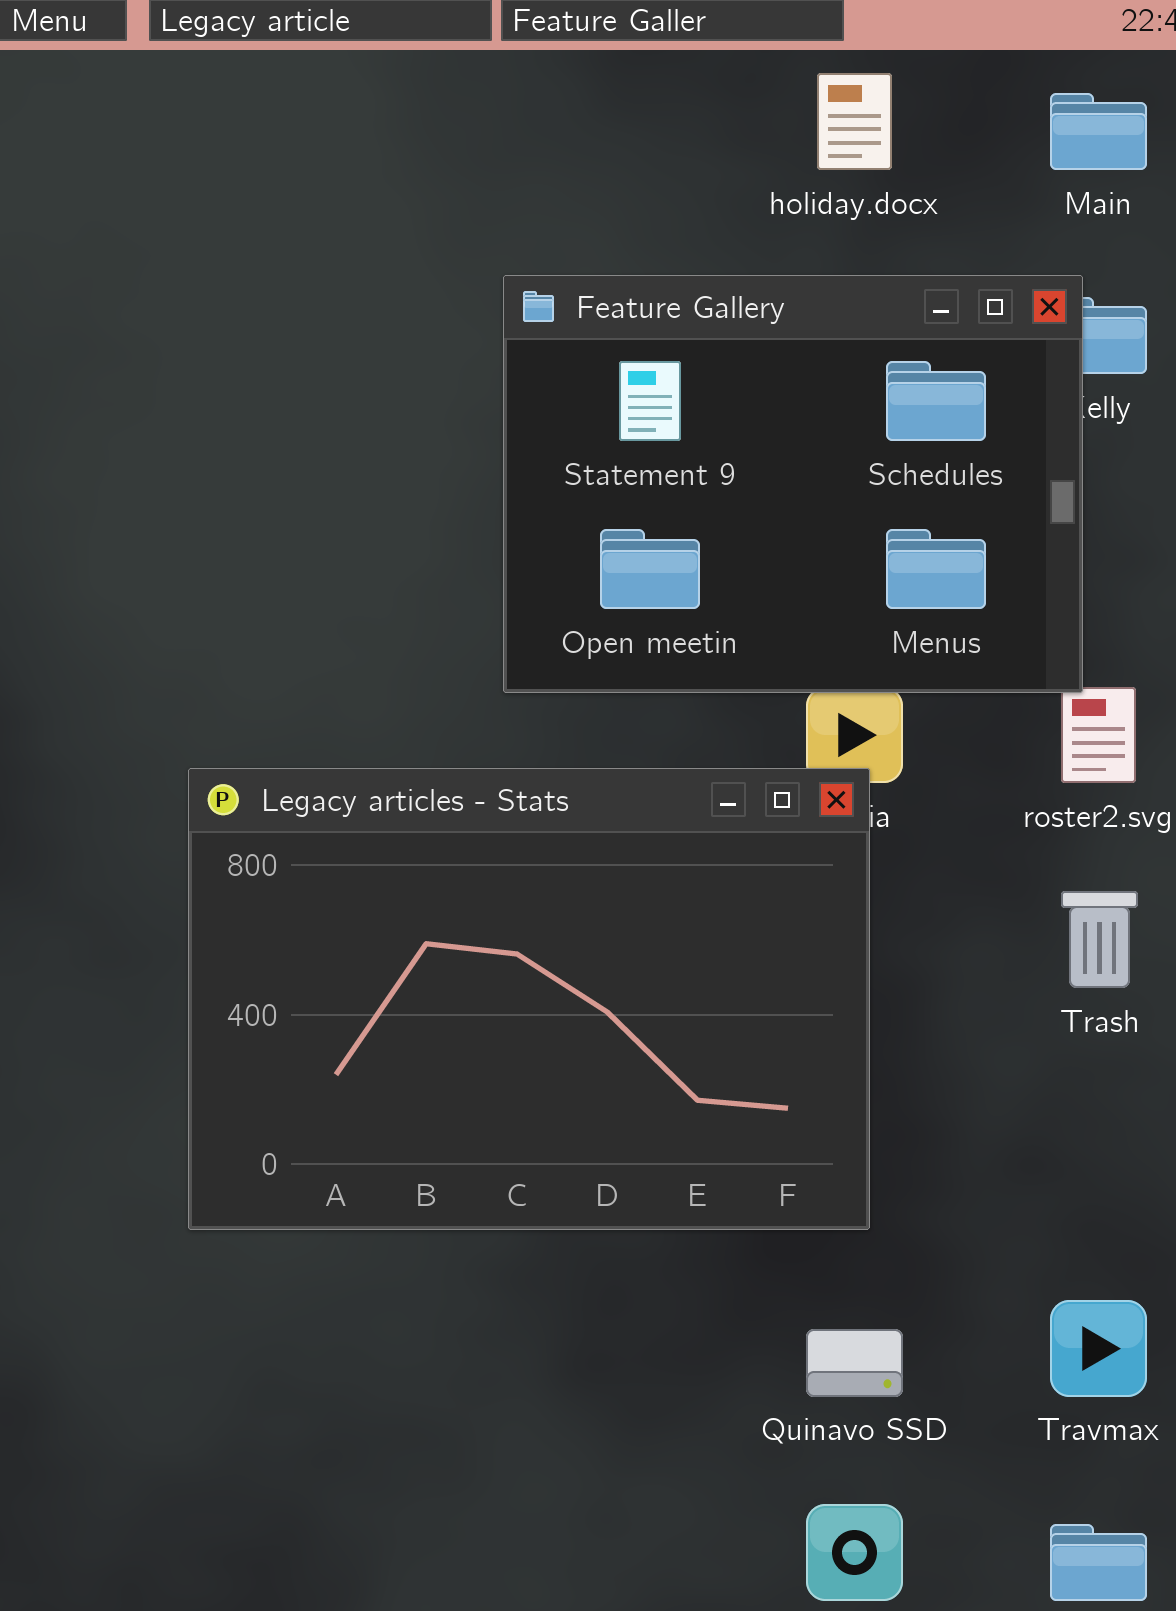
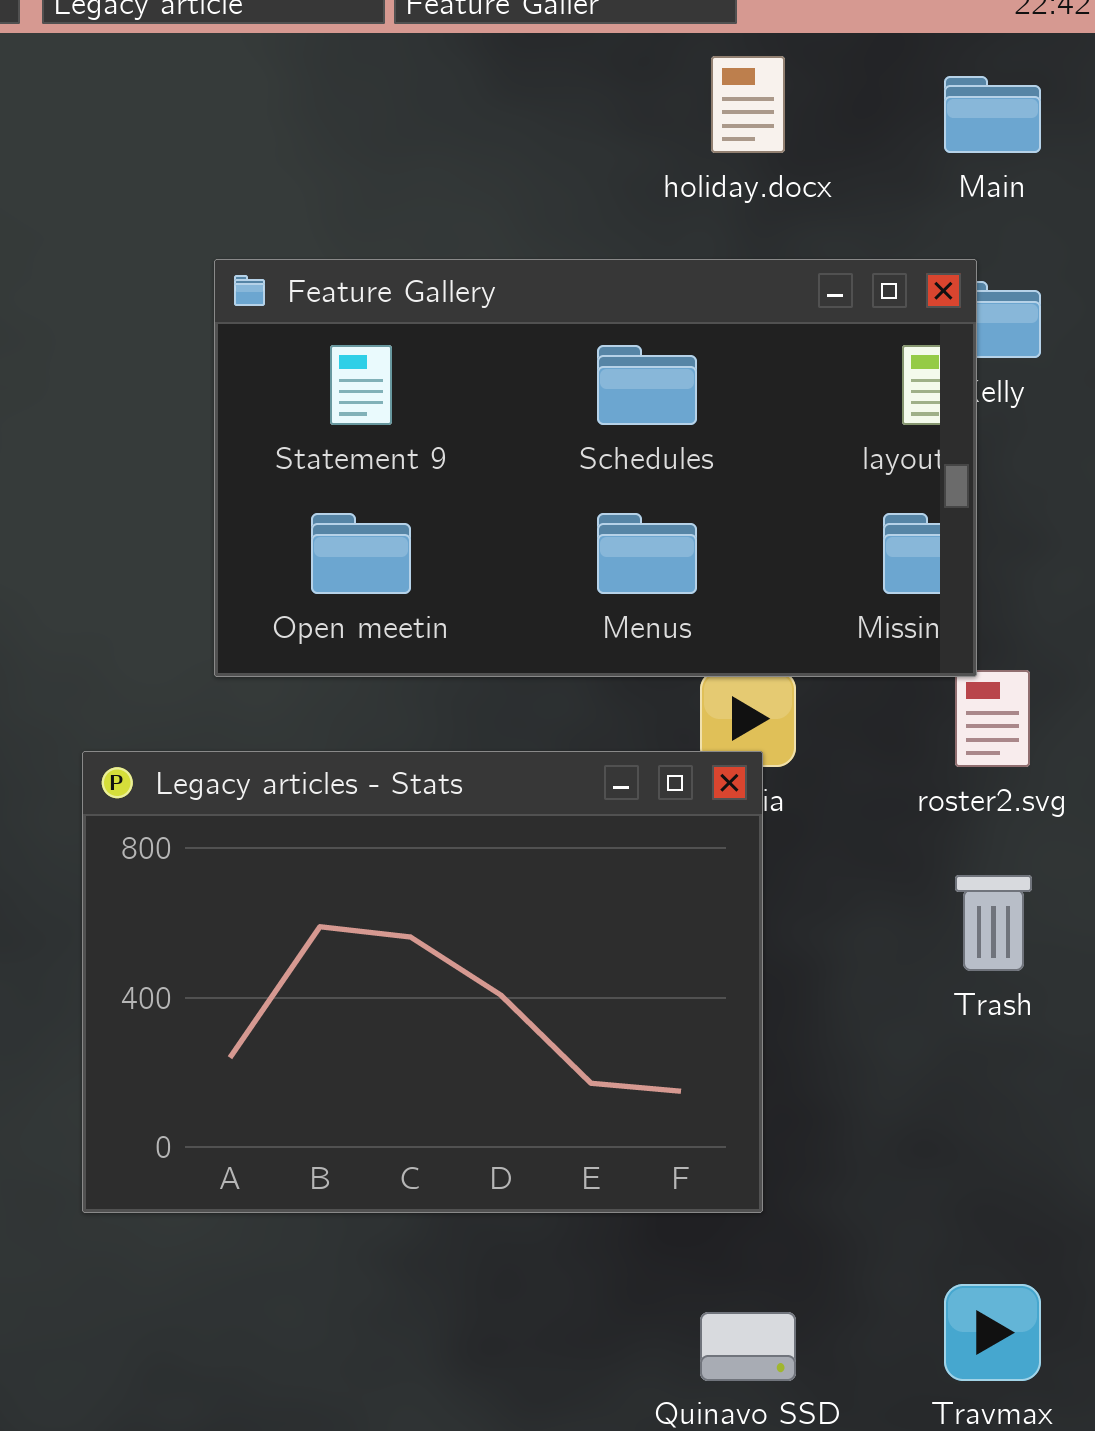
Feature Gallery: [503,275,1083,693] -> [214,259,977,677], resized

